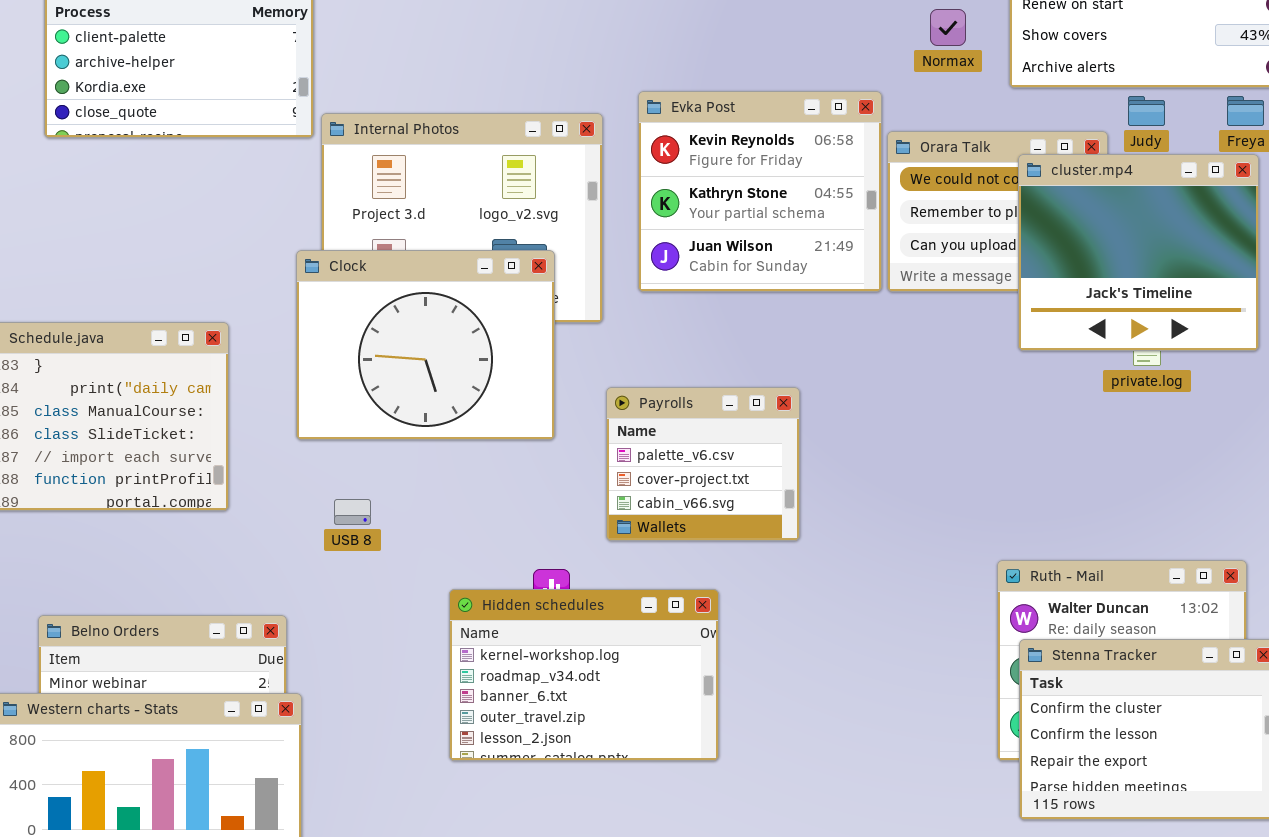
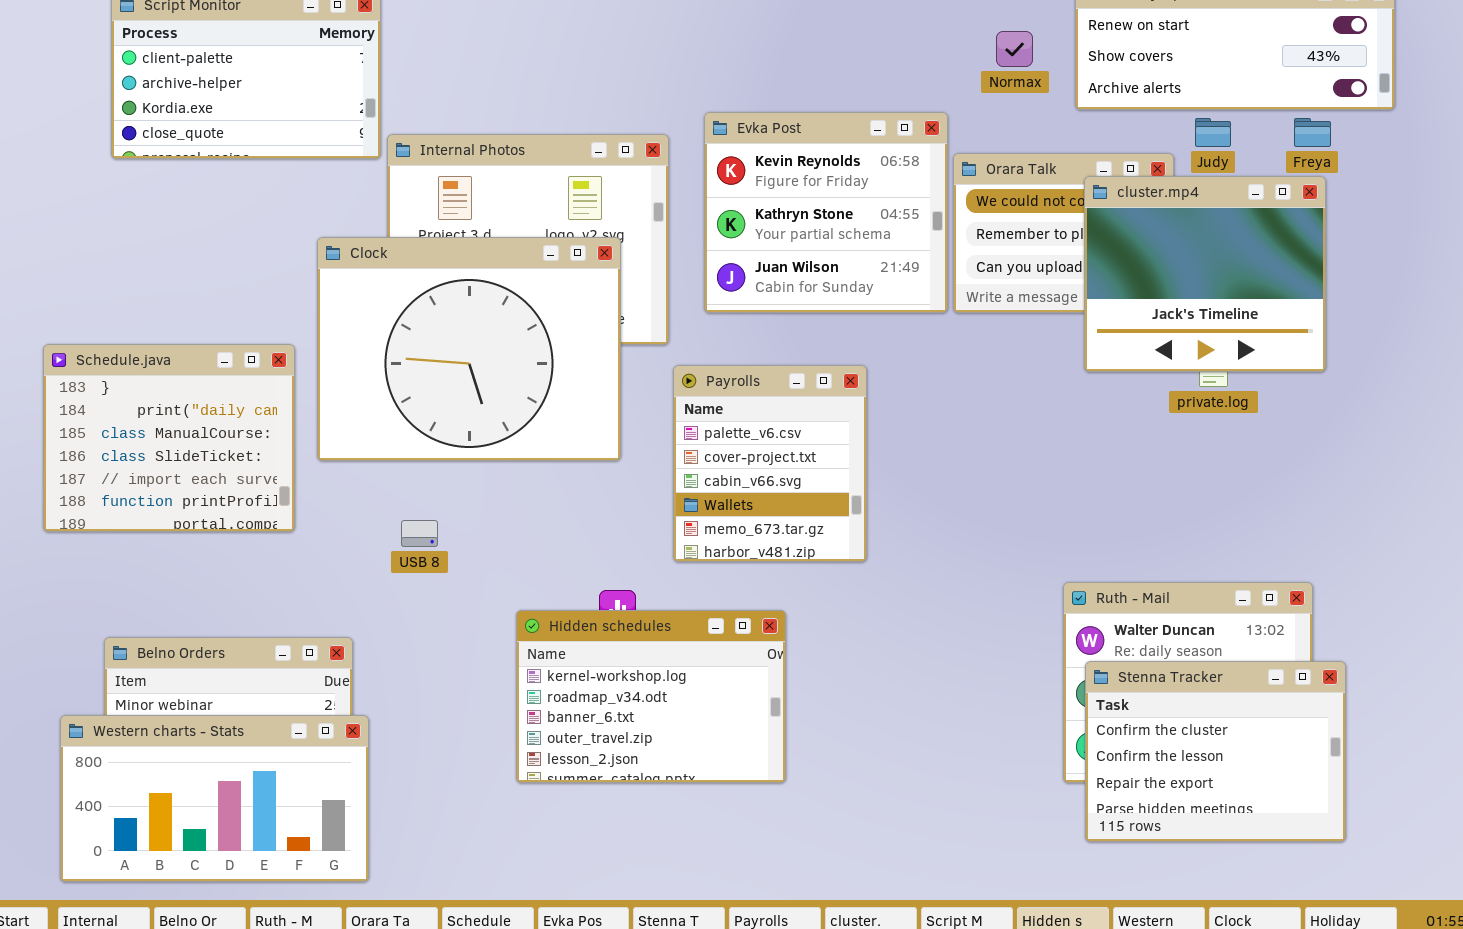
Clock: [296,250,555,440] -> [317,237,621,461], resized
Payrolls: [606,387,800,541] -> [673,365,867,562], resized

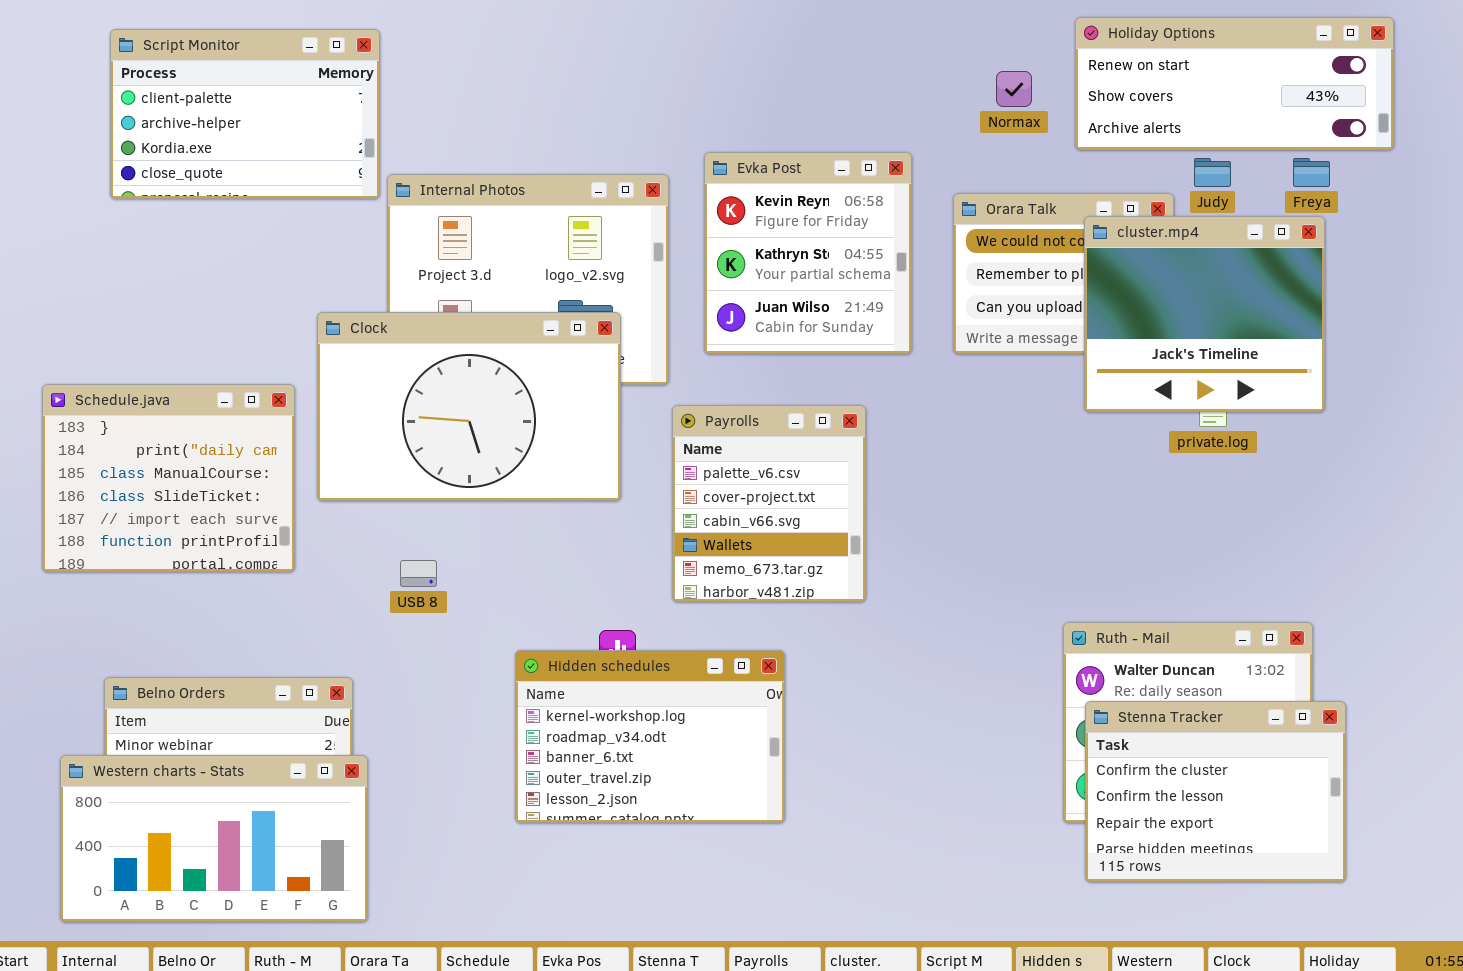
Evka Post: [704,112,948,313] -> [704,152,912,354], resized
Clock: [317,237,621,461] -> [317,312,621,501], resized

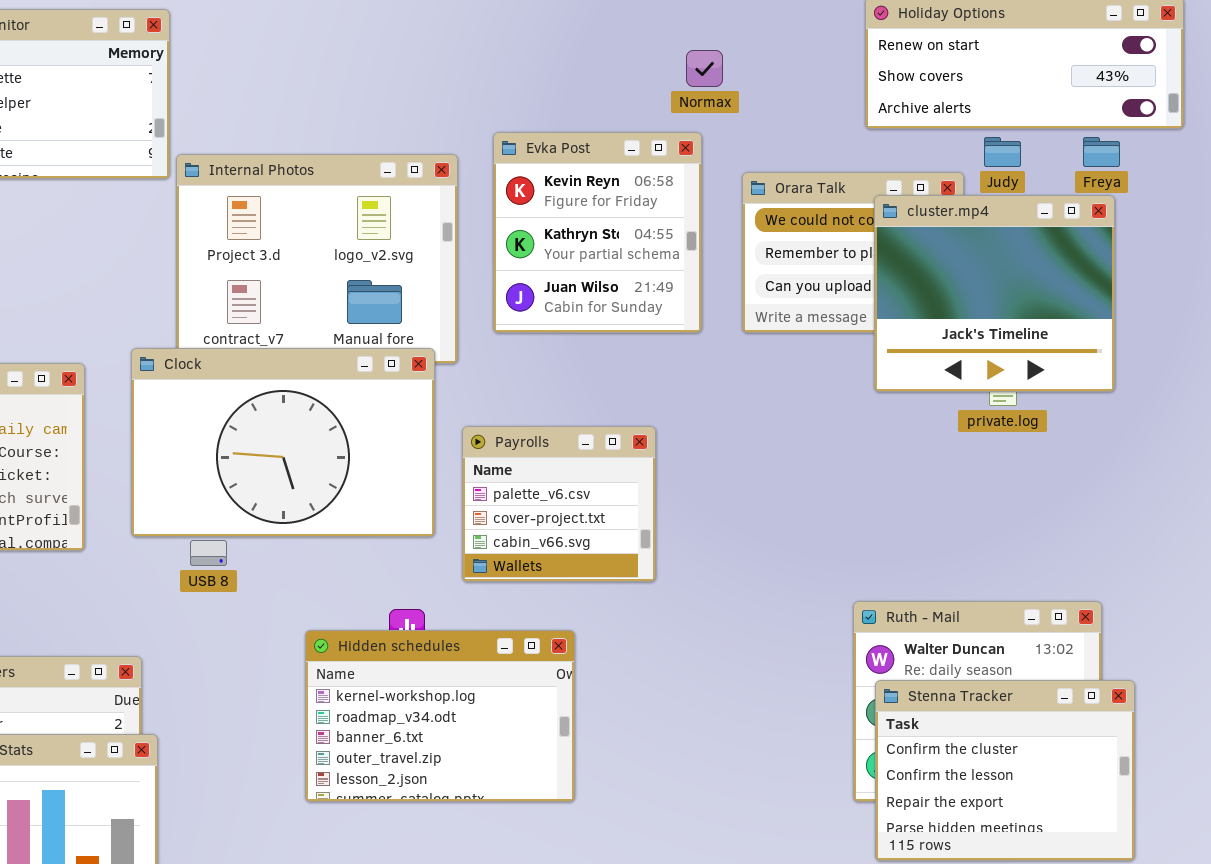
Normax: [996,71,1032,107] -> [686,50,723,87], moved
Clock: [317,312,621,501] -> [131,348,435,537], moved
Payrolls: [672,405,866,602] -> [462,426,656,582], resized

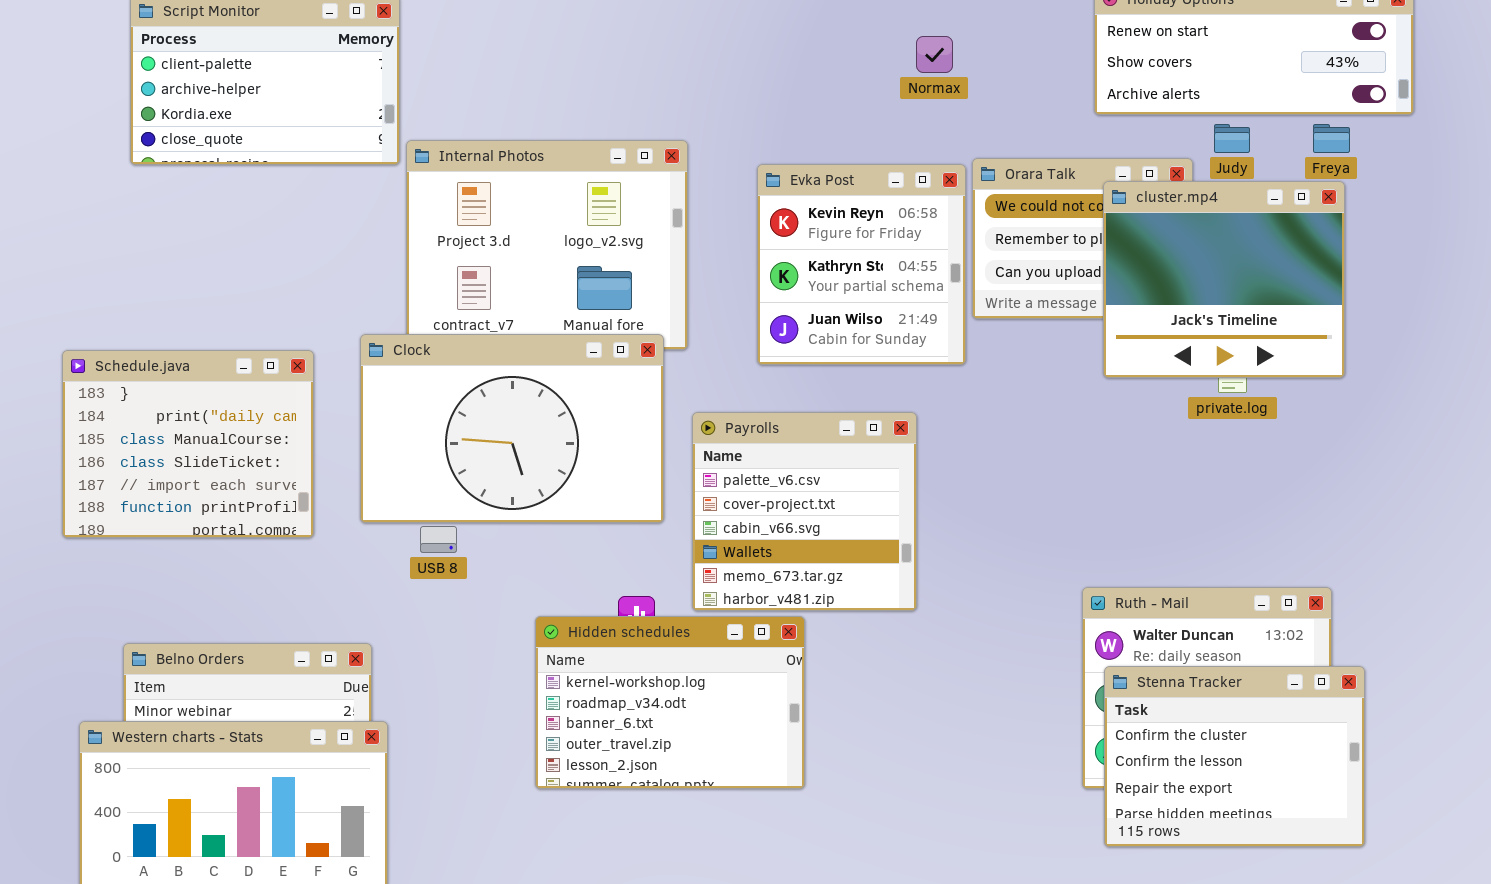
Evka Post: [493,132,702,333] -> [757,164,966,365], moved
Payrolls: [462,426,656,582] -> [692,412,917,611], resized

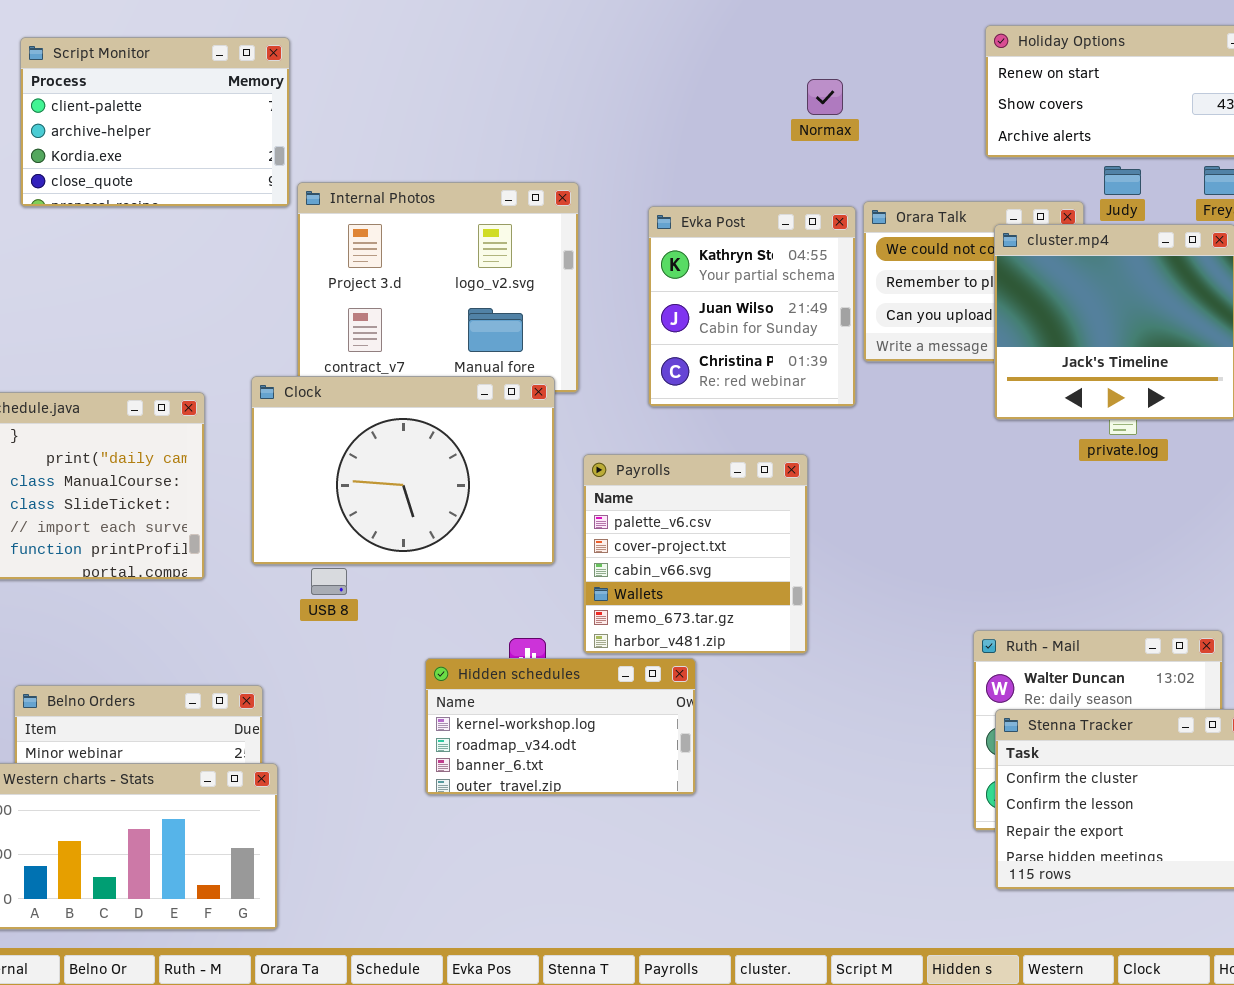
Evka Post: [757,164,966,365] -> [648,206,856,407], scrolled down 1 row
Hidden schedules: [535,616,805,789] -> [425,658,696,795], resized

